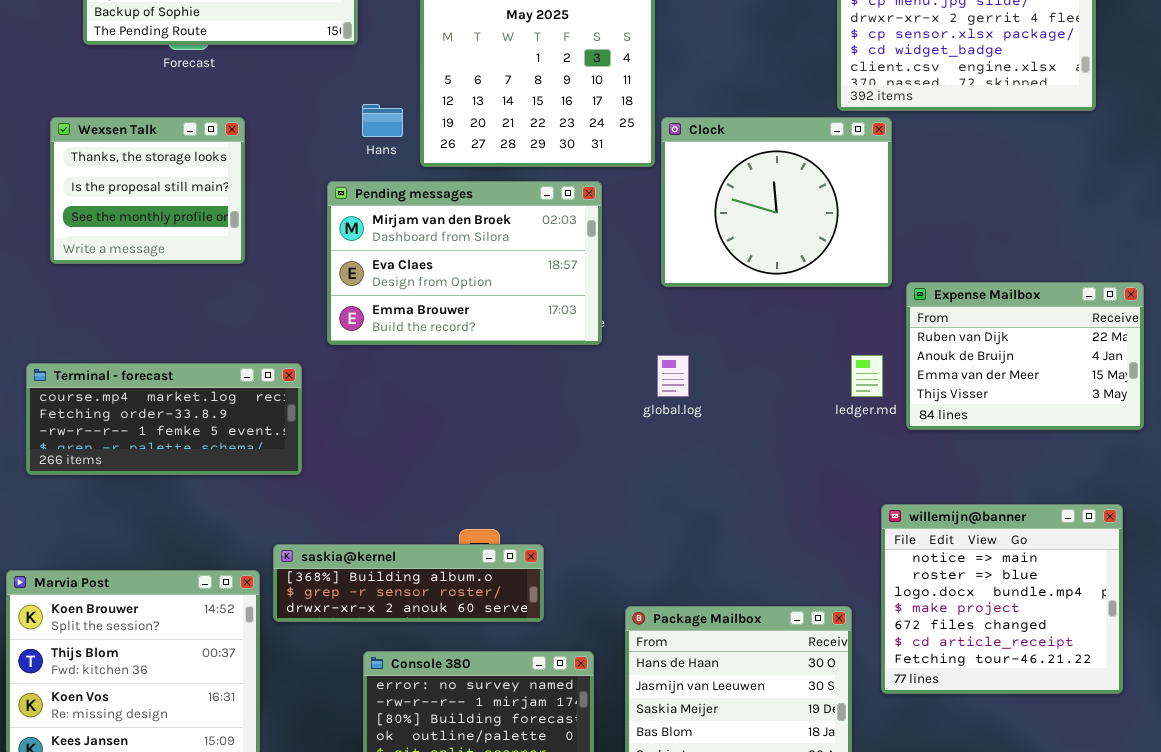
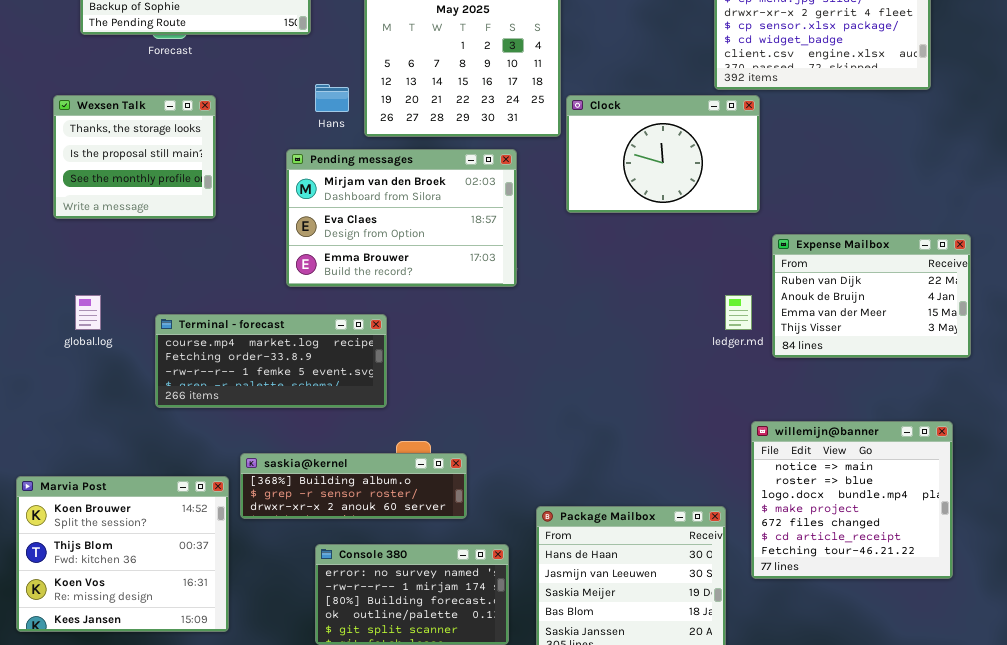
Clock: [661,117,892,287] -> [566,95,760,213], resized
global.log: [657,355,689,397] -> [75,295,101,330], moved
Terminal - forecast: [26,363,302,475] -> [155,314,387,408], moved

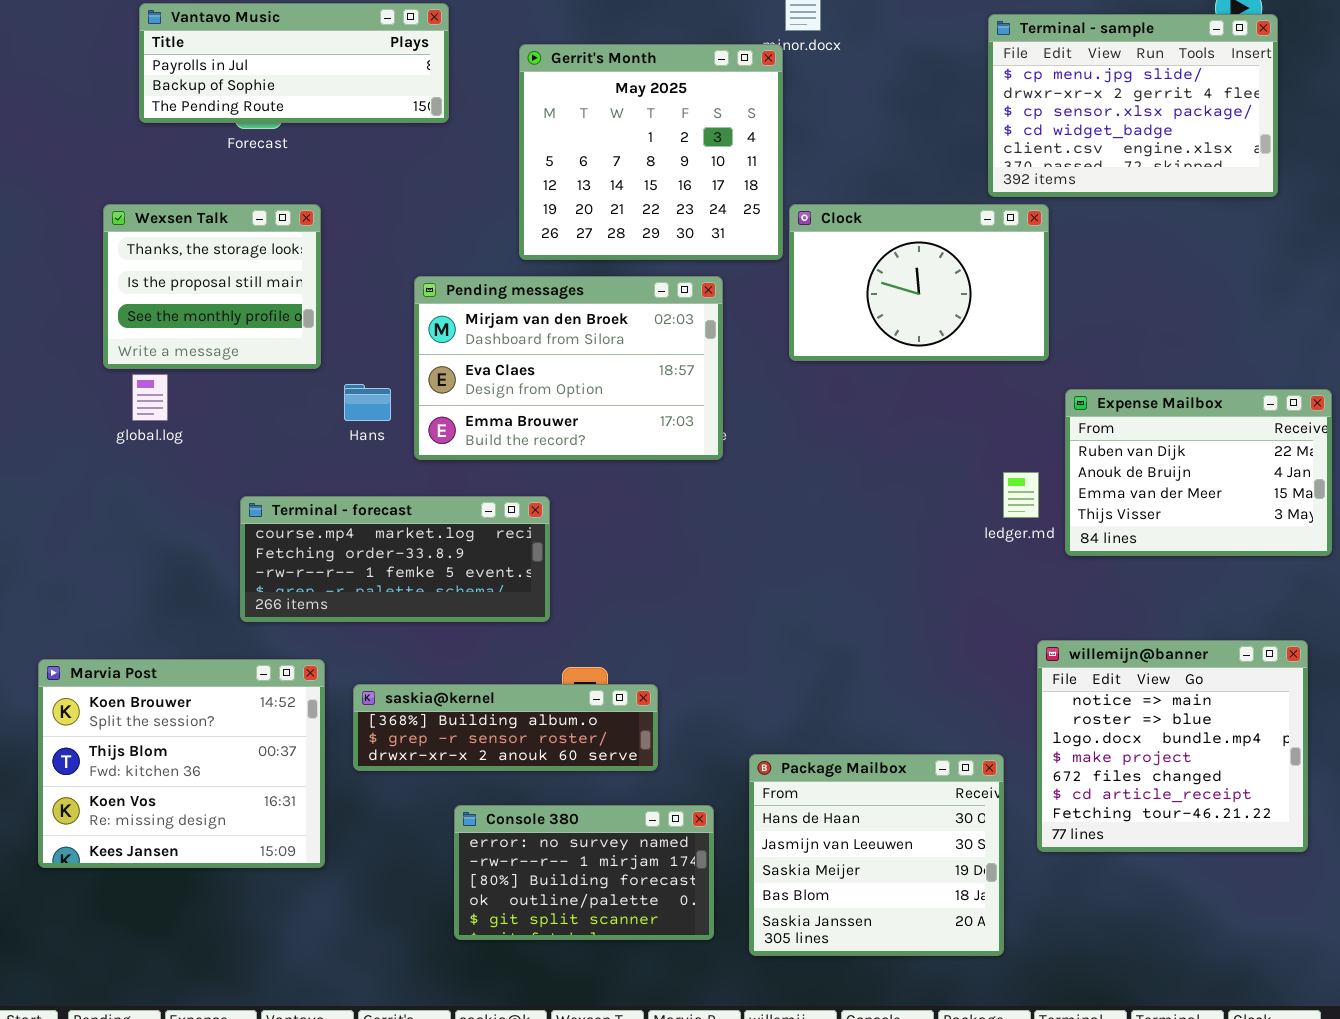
Hans: [315,84,349,112] -> [344,384,391,421], moved
global.log: [75,295,101,330] -> [132,374,168,421], moved
Marvia Post: [16,476,229,632] -> [38,659,325,868], moved

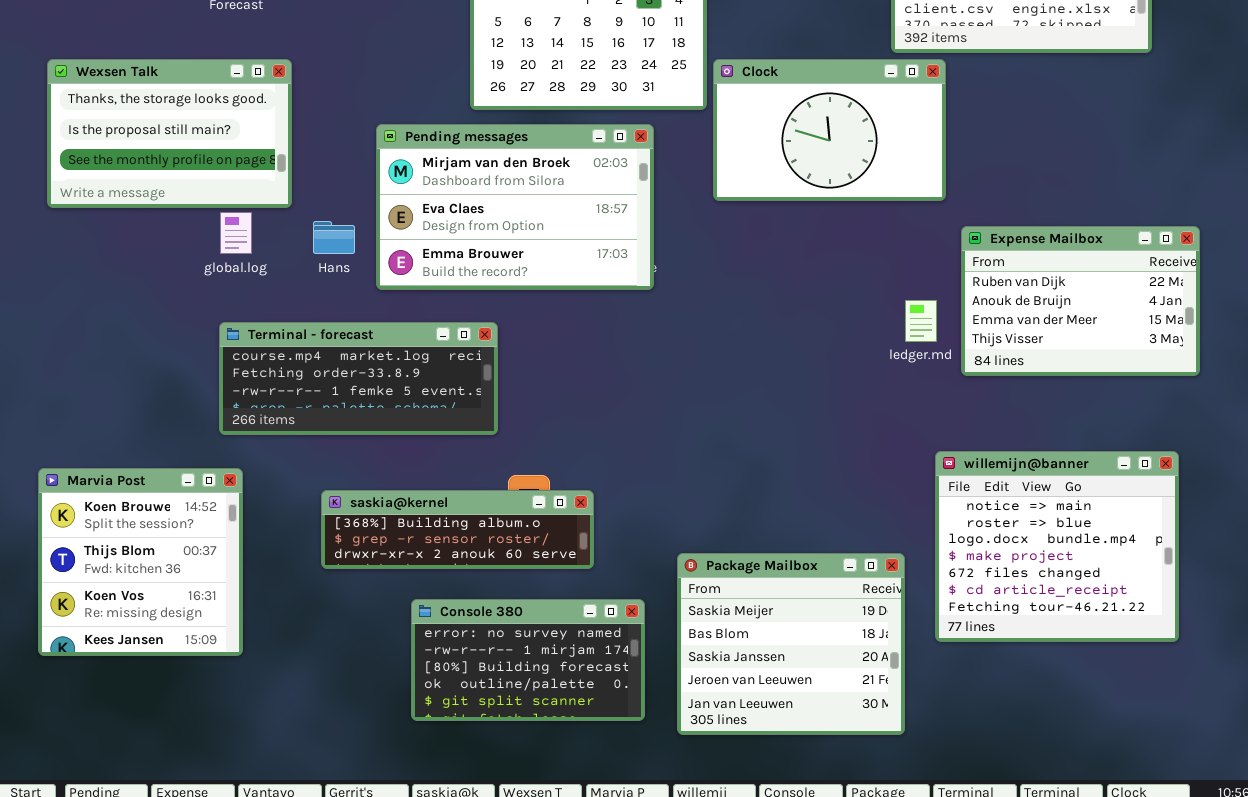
Wexsen Talk: [103,204,321,369] -> [47,59,292,208], resized
global.log: [132,374,168,421] -> [220,212,252,254], moved
Marvia Post: [38,659,325,868] -> [38,468,243,656], resized
Package Mailbox: [749,754,1004,956] -> [677,553,905,735], scrolled down 2 rows

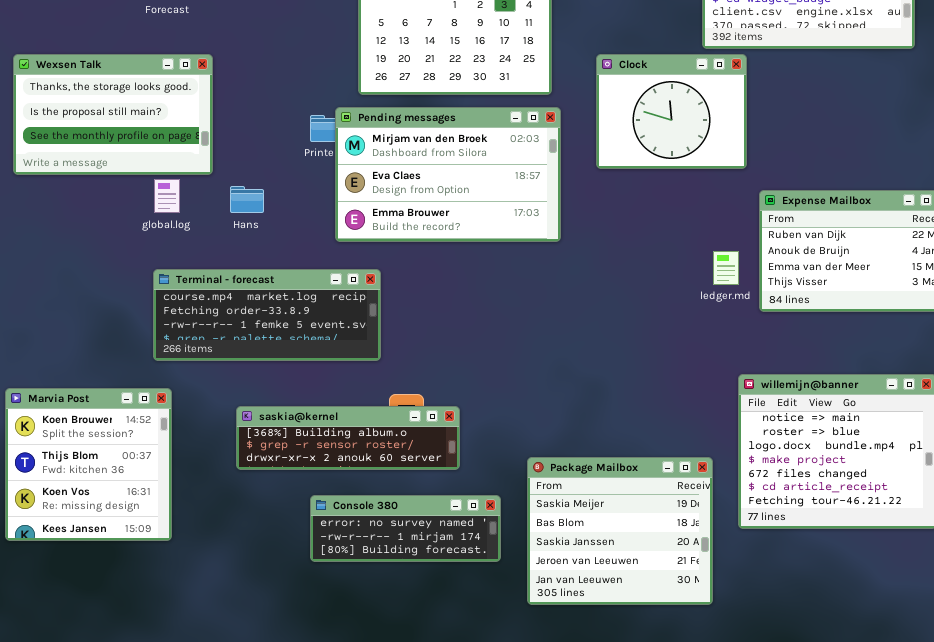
Clock: [713,59,946,201] -> [596,54,747,169], resized
Pending messages: [376,124,654,290] -> [335,107,561,242], moved
Console 380: [411,599,645,721] -> [310,495,501,562], resized

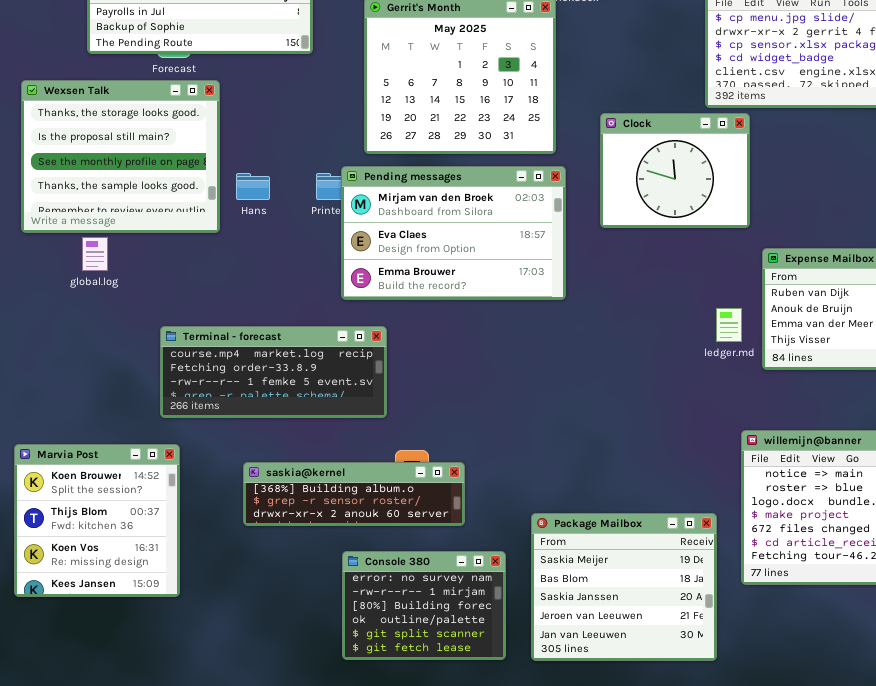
Wexsen Talk: [13,54,213,175] -> [21,80,220,233], resized
global.log: [154,179,180,213] -> [82,237,108,271], moved
Hans: [230,186,264,213] -> [236,173,270,200], moved
Console 380: [310,495,501,562] -> [342,551,506,660], resized

